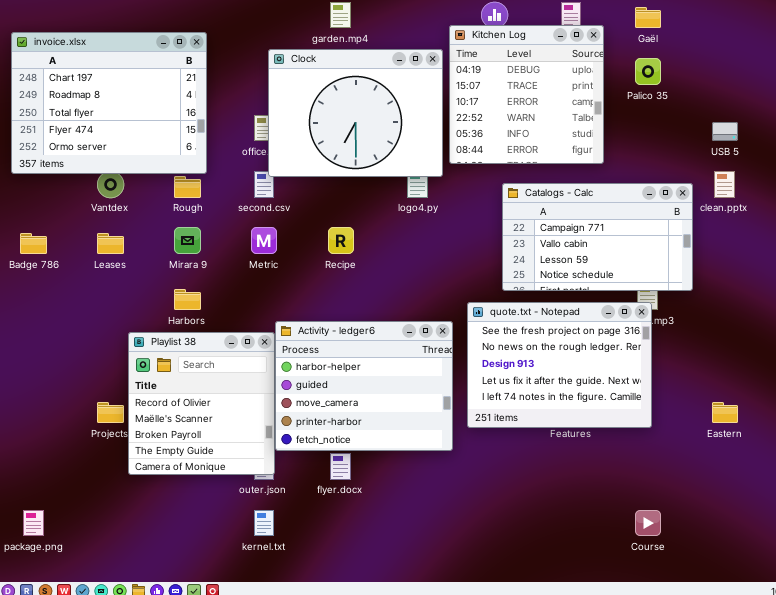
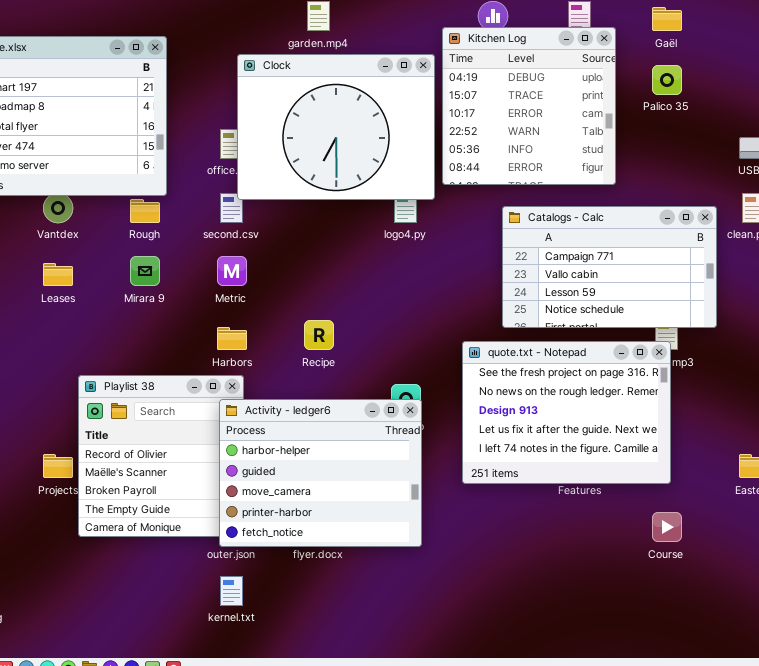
Recipe: [328,227,354,254] -> [304,320,334,350], moved
Harbors: [174,289,201,310] -> [217,327,247,350], moved
Activity - ledger6: [275,321,453,451] -> [219,399,422,547], moved
Course: [635,510,661,536] -> [652,512,682,542], moved

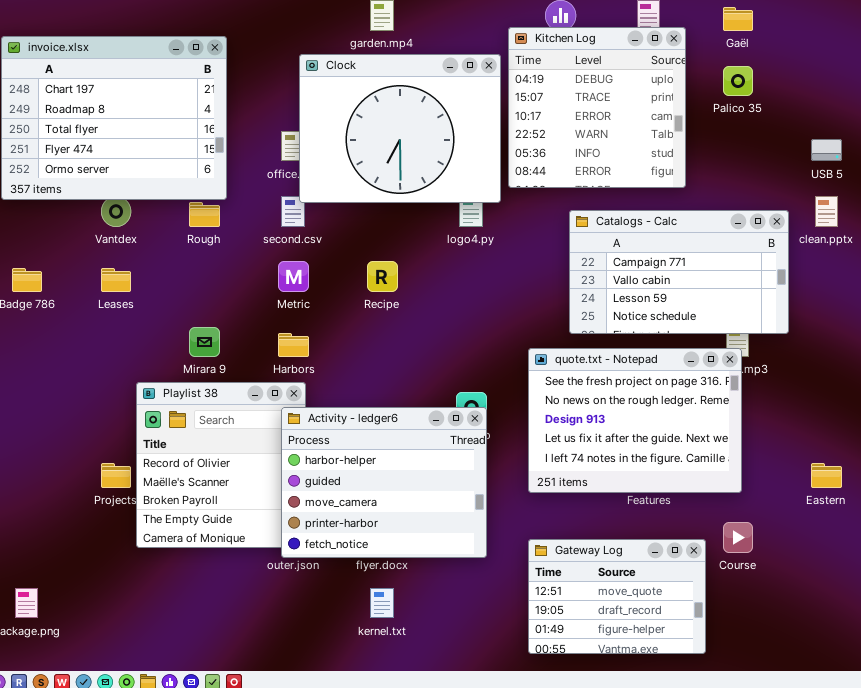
Mirara 9: [130,256,160,286] -> [189,327,220,357], moved
Recipe: [304,320,334,350] -> [367,261,398,292], moved
Gateway Log: none -> [528,539,706,654], opened
kernel.txt: [220,576,243,606] -> [370,588,394,618], moved

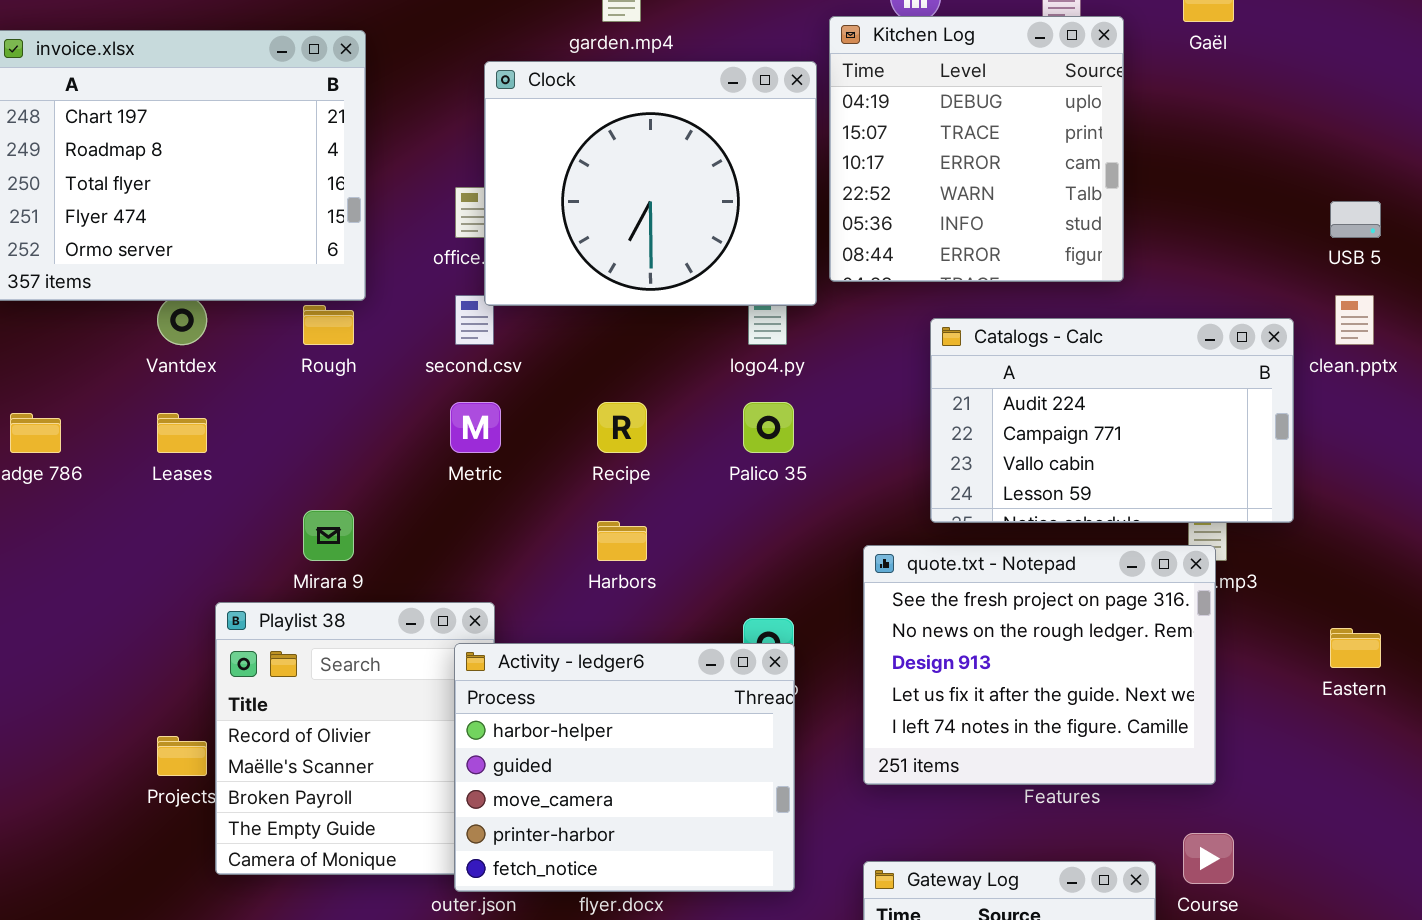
Palico 35: [723,66,753,96] -> [743,402,794,453], moved
Catalogs - Calc: [569,210,789,334] -> [930,318,1294,523], scrolled up 1 row
Harbors: [278,333,309,357] -> [597,521,647,561], moved
Eastern: [811,463,842,488] -> [1330,628,1381,668], moved

